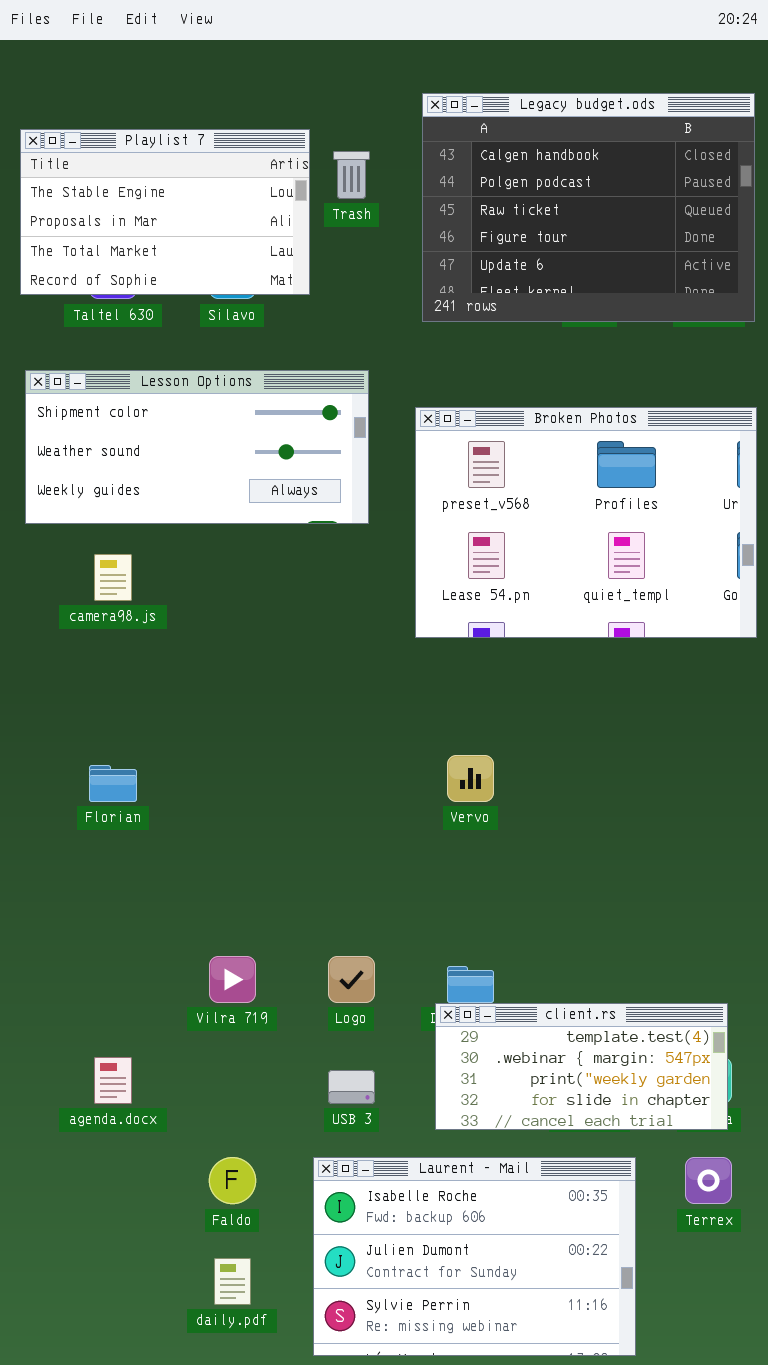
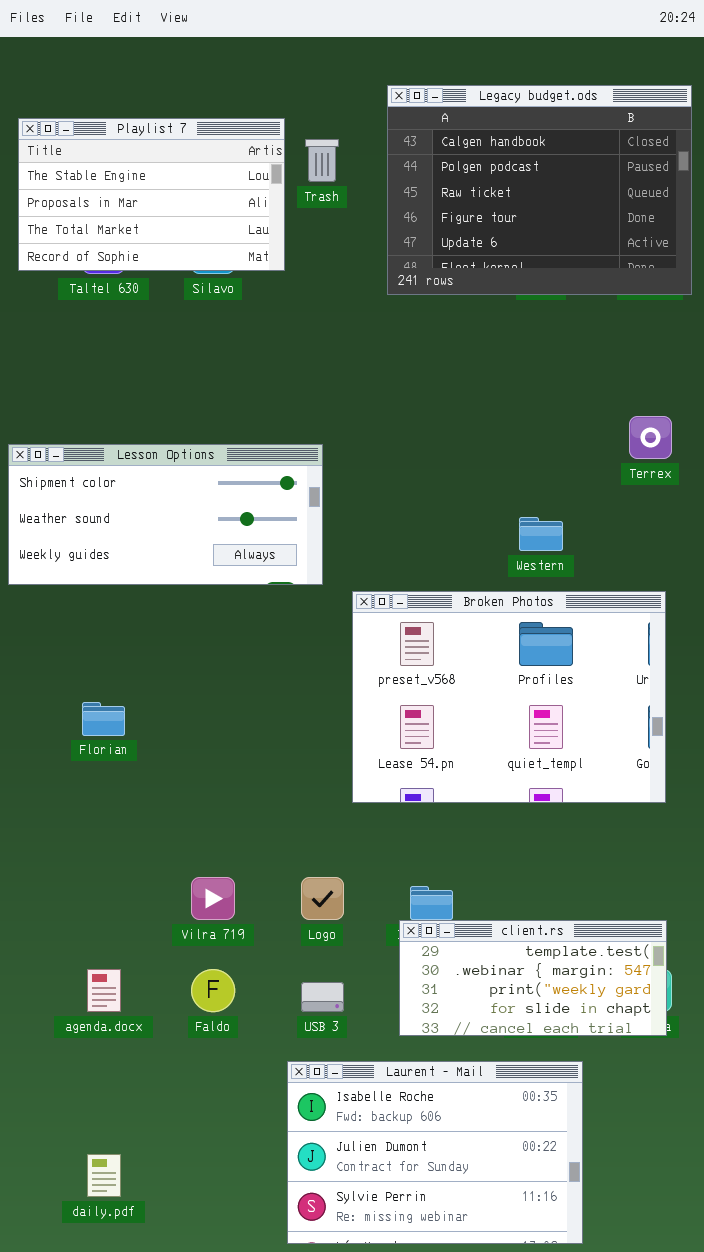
Lesson Options: [25,370,369,524] -> [8,444,323,585], moved
Broken Photos: [415,407,757,638] -> [352,591,666,803], moved
Faldo: [209,1157,256,1204] -> [191,969,235,1012], moved
Terrex: [685,1157,732,1204] -> [629,416,672,459], moved
daily.pdf: [214,1258,251,1305] -> [87,1154,121,1197], moved

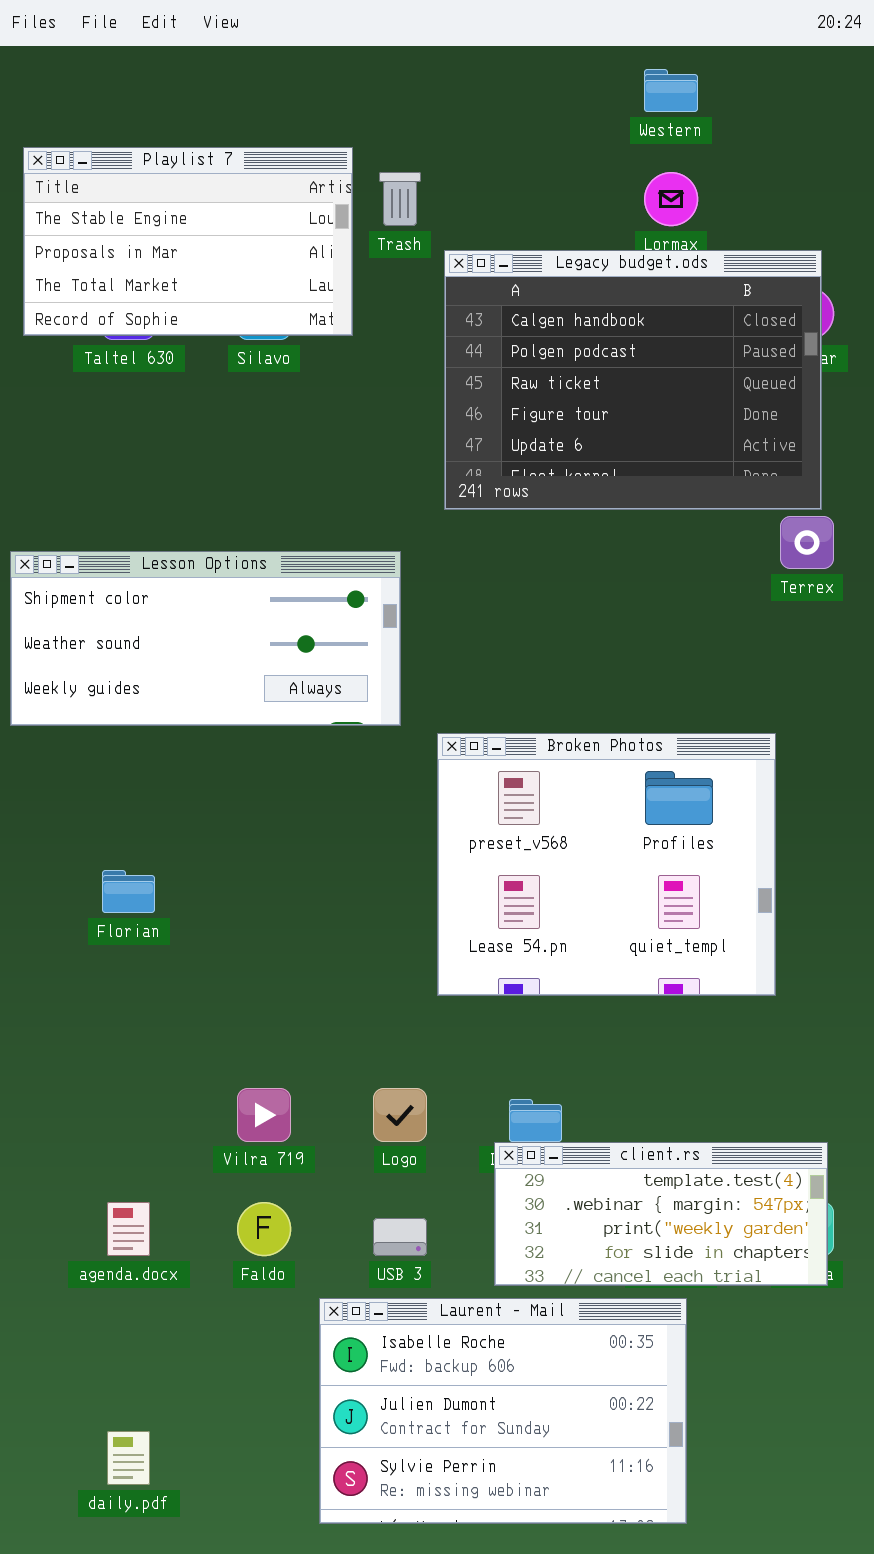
Legacy budget.ods: [387,85,692,295] -> [444,250,822,510], moved
Western: [519,517,563,551] -> [644,69,698,112], moved
Broken Photos: [352,591,666,803] -> [437,733,776,996], resized
Laurent - Mail: [287,1061,583,1244] -> [319,1298,687,1524], moved

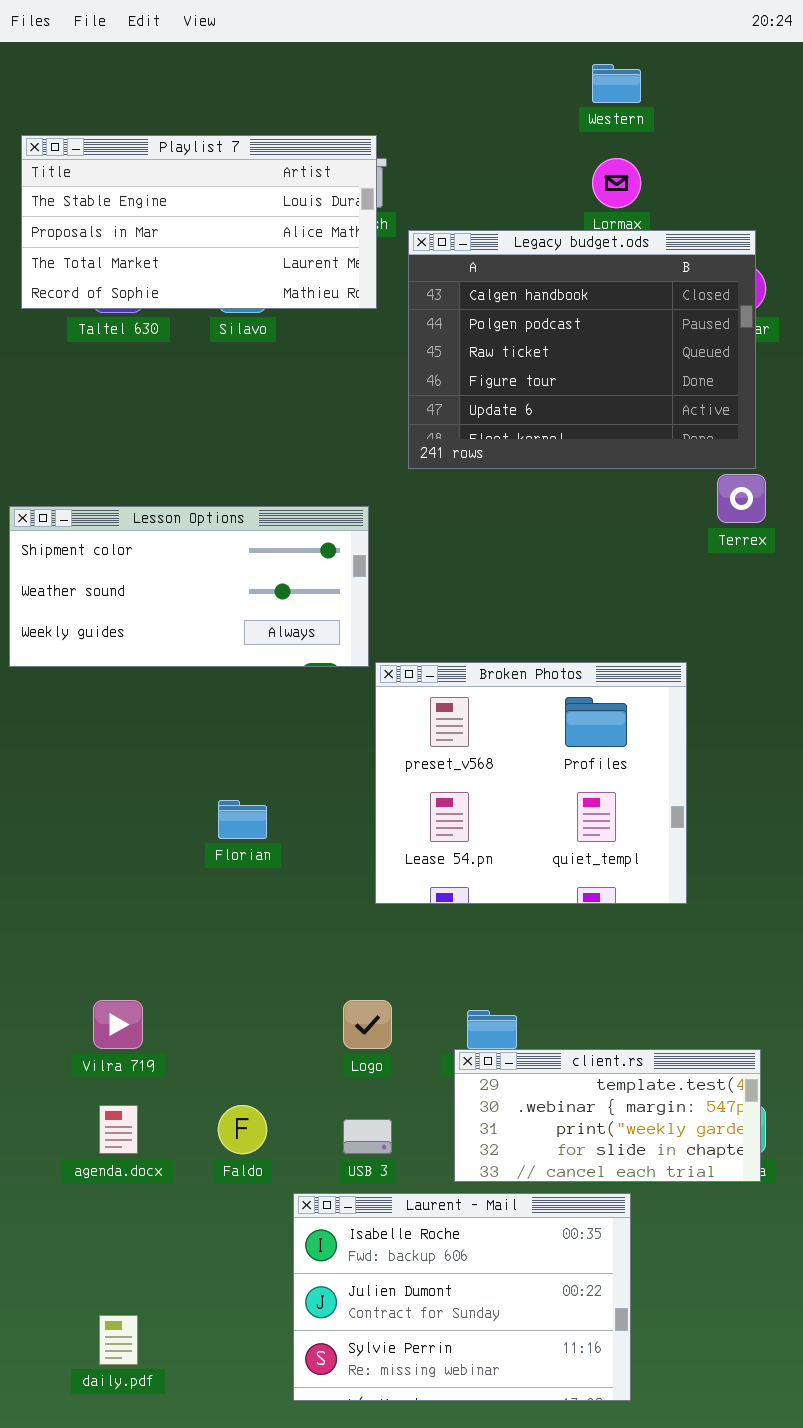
Playlist 7: [23,147,353,336] -> [21,135,377,309], resized
Broken Photos: [437,733,776,996] -> [375,662,687,904], moved
Florian: [102,870,155,913] -> [218,800,267,839], moved
Vilra 719: [237,1088,291,1142] -> [93,1000,143,1049], moved

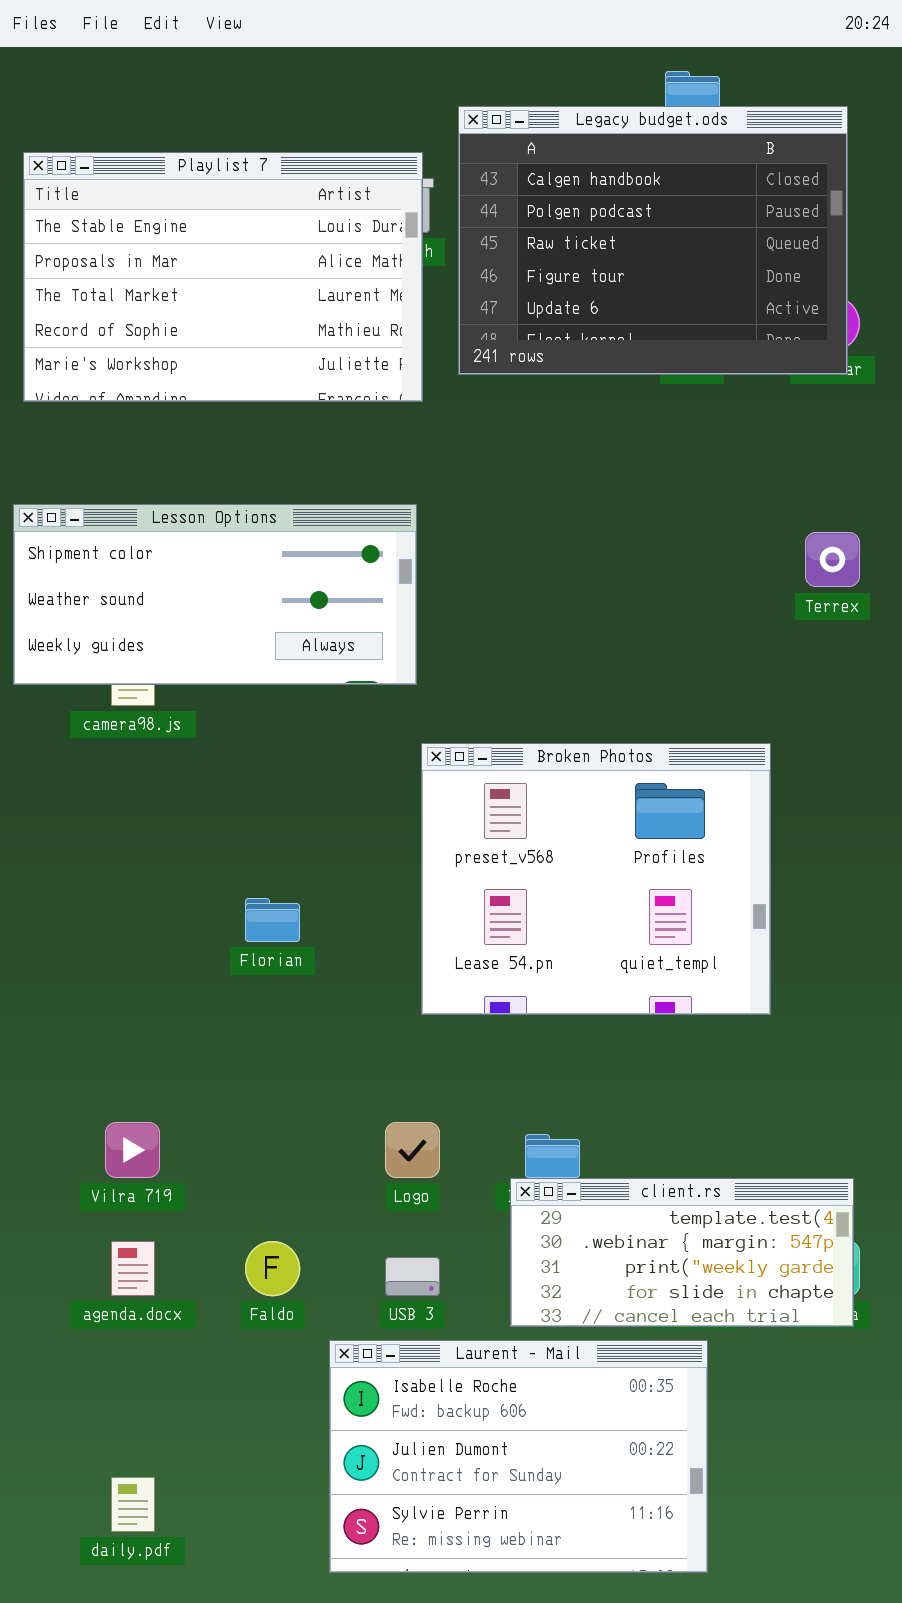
Playlist 7: [21,135,377,309] -> [23,152,423,402], resized
Legacy budget.ods: [408,230,756,469] -> [458,106,848,375], moved
Lesson Options: [9,506,369,667] -> [13,504,417,685], moved

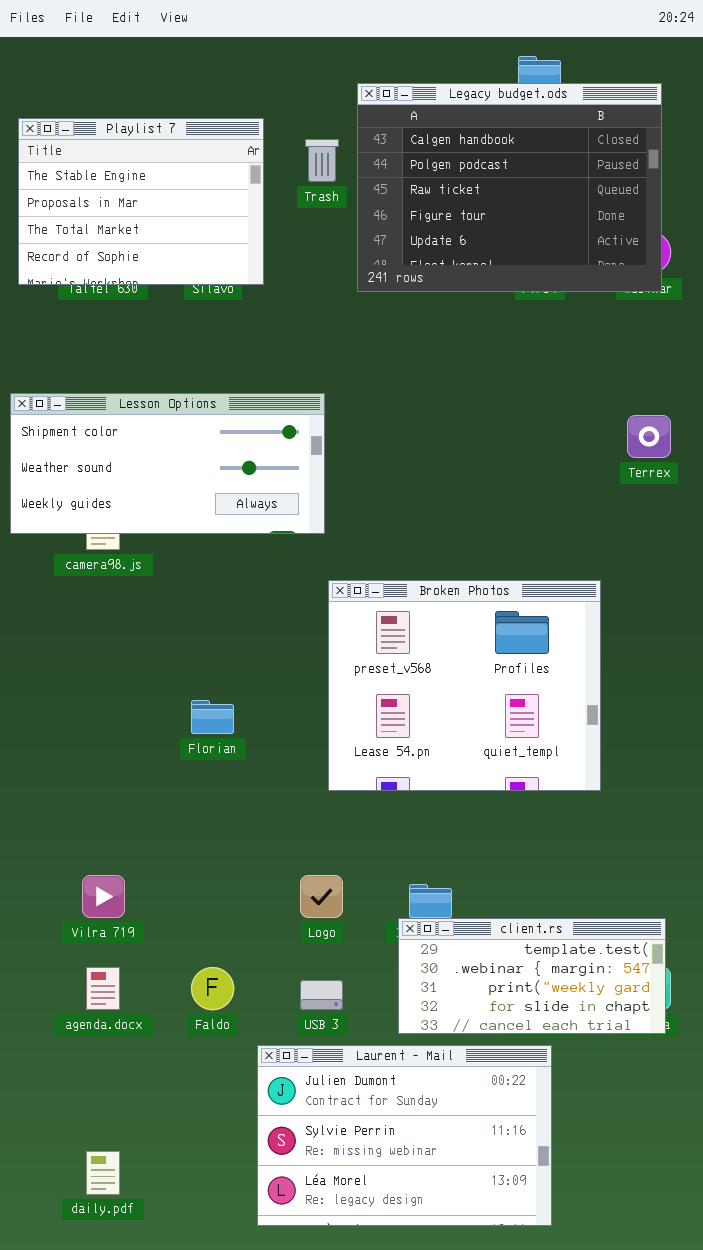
Playlist 7: [23,152,423,402] -> [18,118,264,285], resized
Laurent - Mail: [329,1340,708,1573] -> [257,1045,552,1226], scrolled down 1 row

